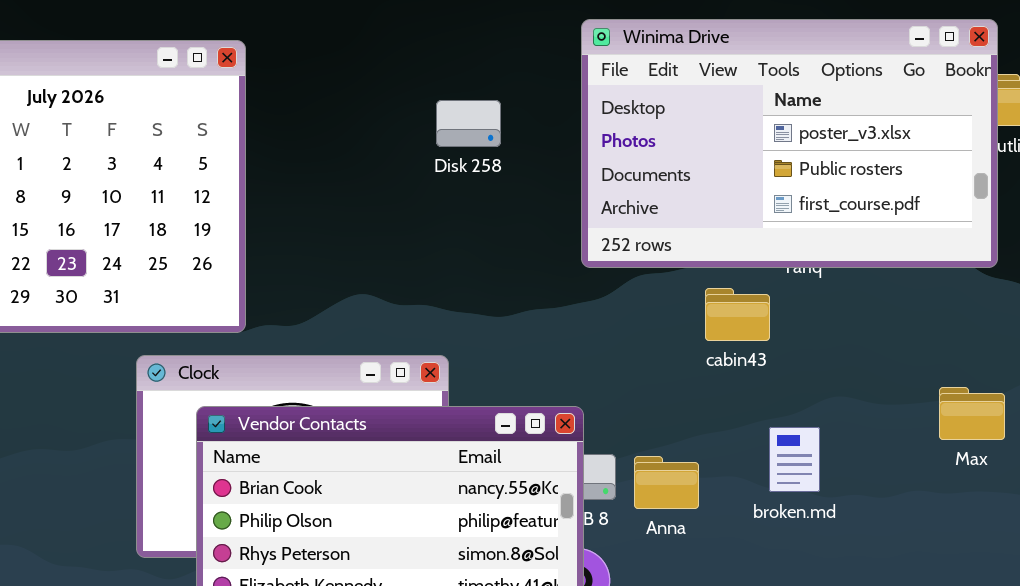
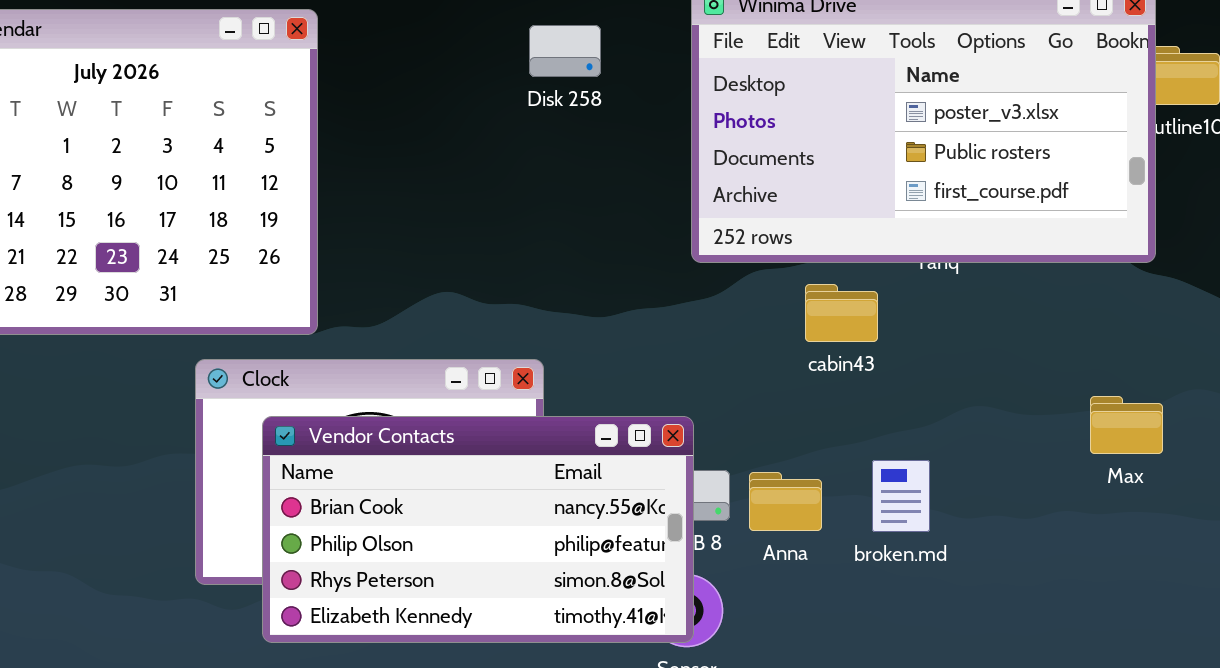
Disk 258: [436,100,501,147] -> [529,25,601,77], moved
cabin43: [705,288,770,341] -> [805,284,878,342], moved
broken.md: [769,427,820,492] -> [872,460,930,532], moved

